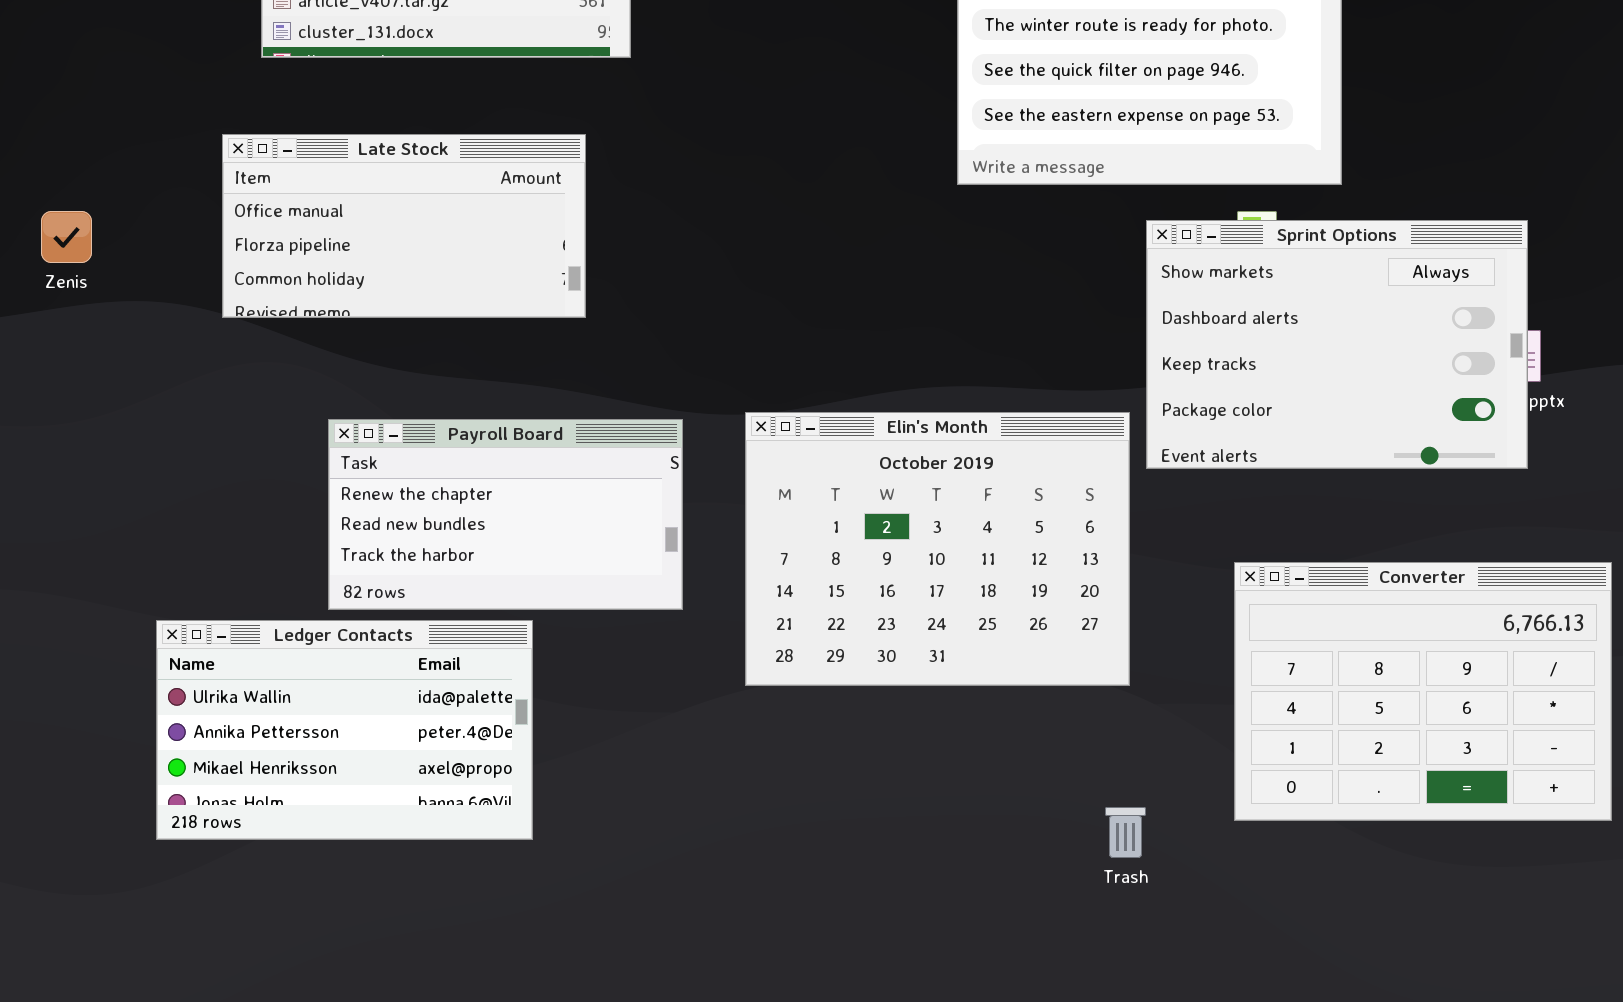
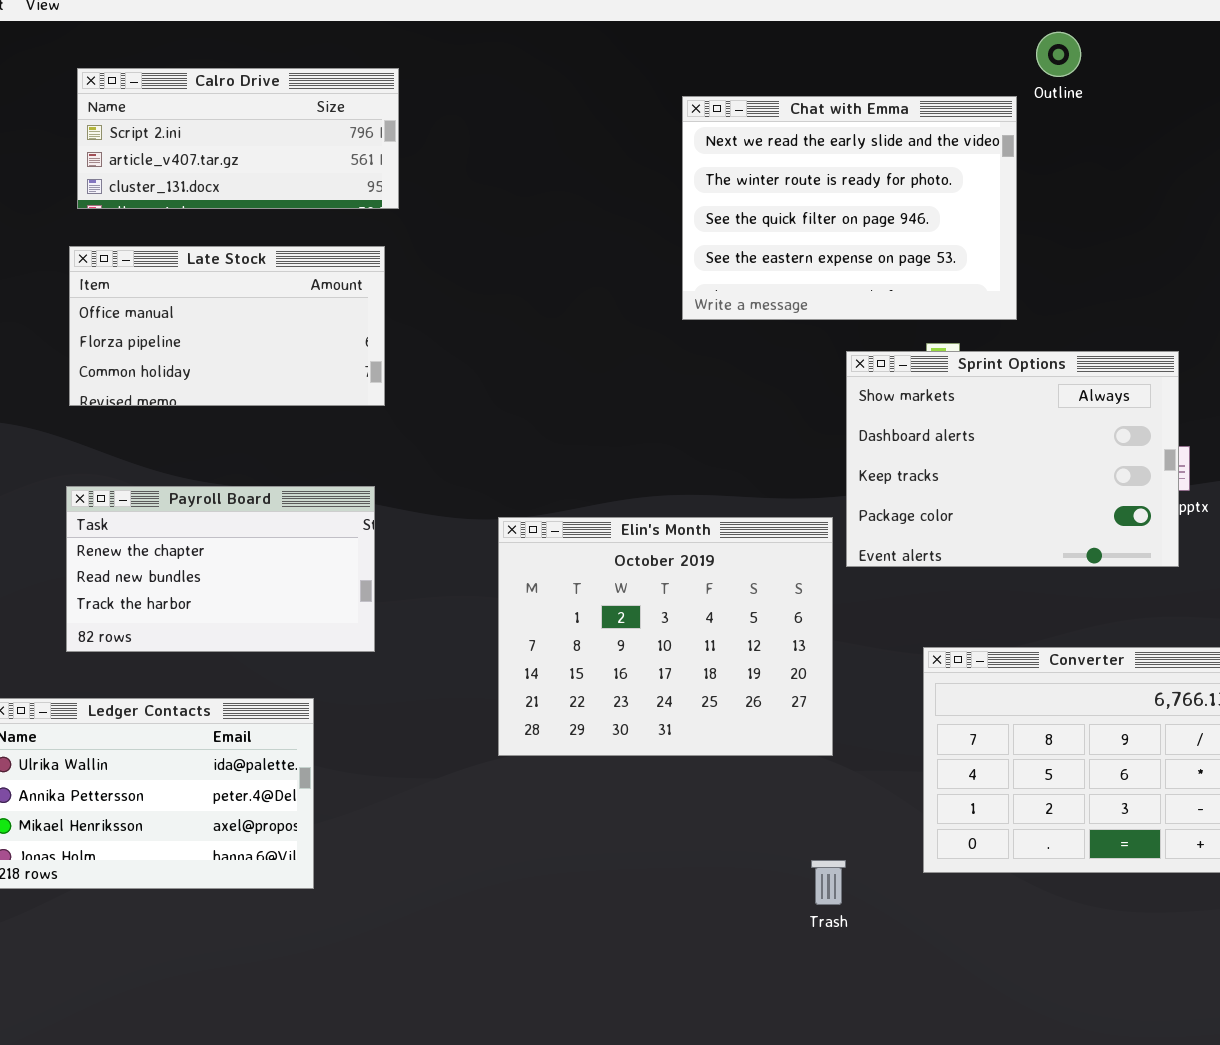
Late Stock: [222,134,586,318] -> [69,246,385,406], moved
Payroll Board: [328,419,683,610] -> [66,486,375,652], moved

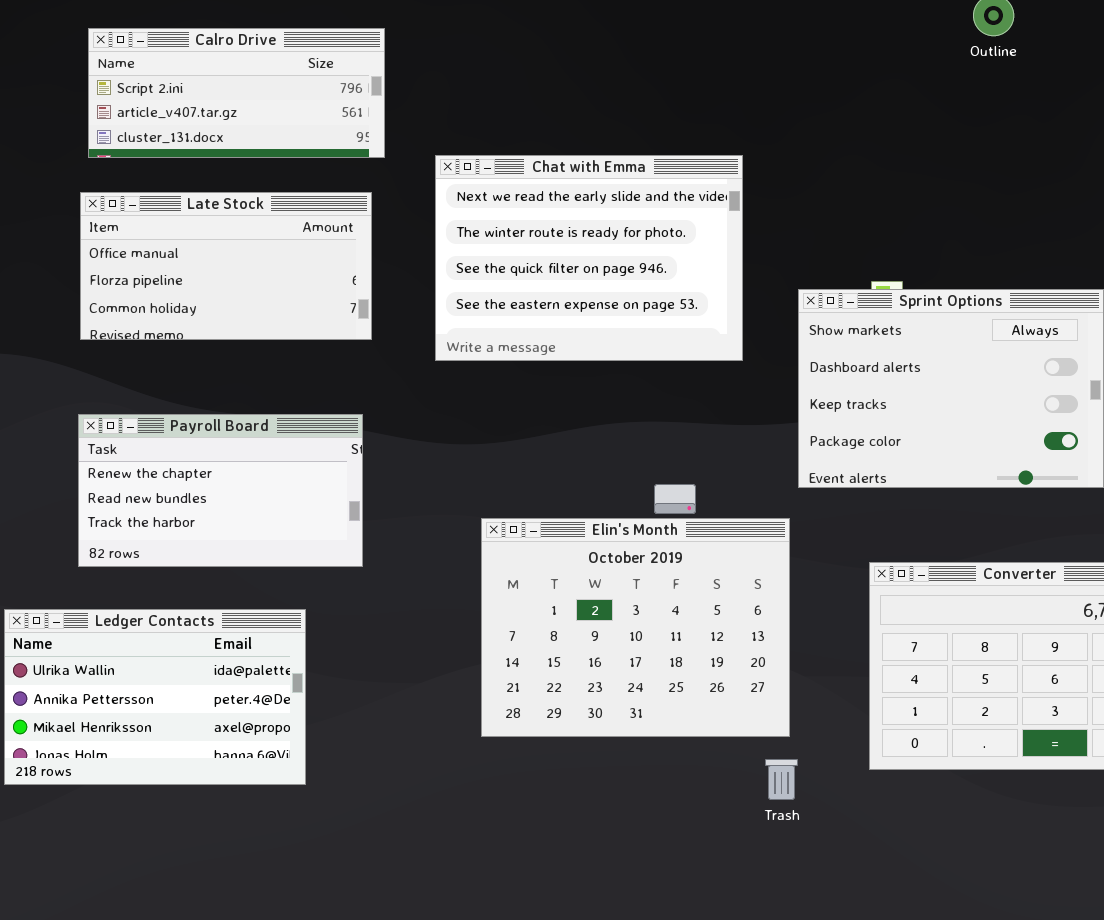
Chat with Emma: [682,96,1017,320] -> [435,155,743,361], moved
Elin's Month: [498,517,833,756] -> [481,518,790,737], moved

